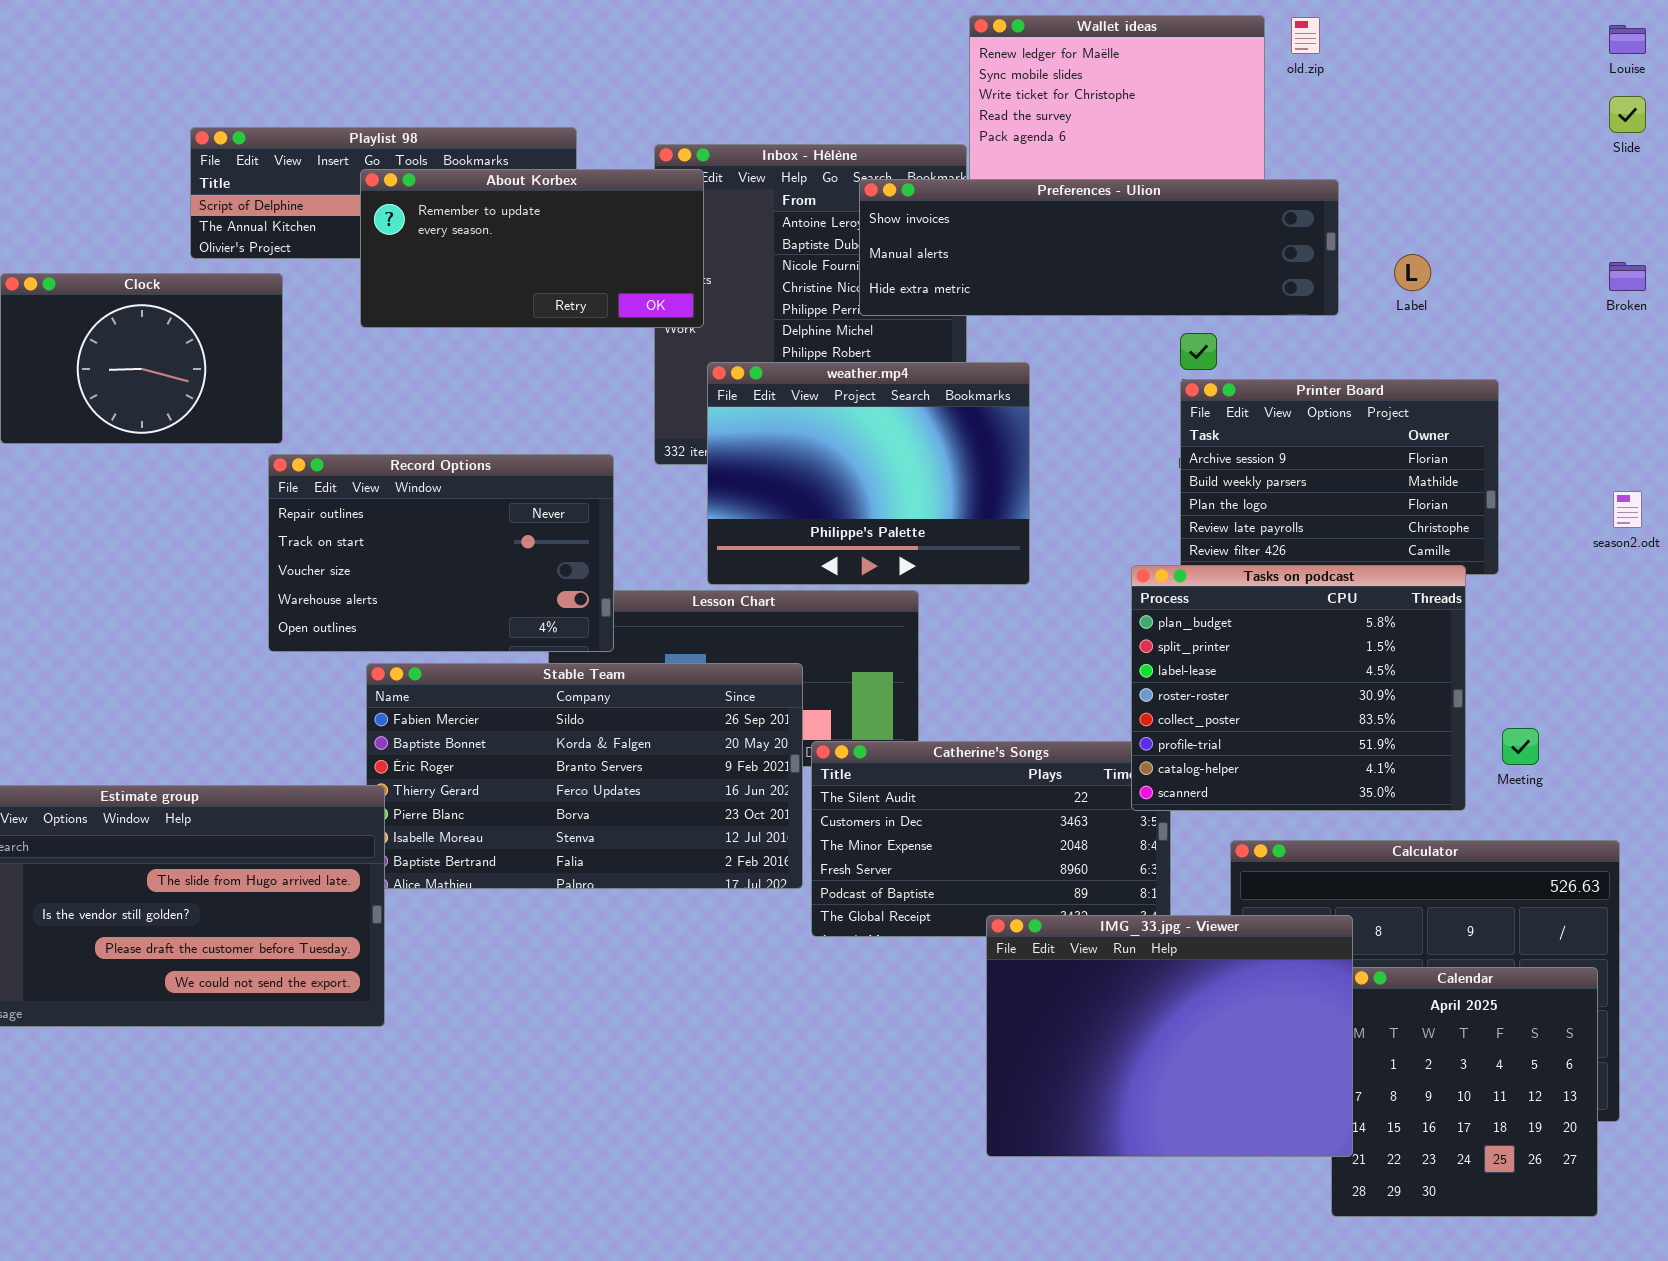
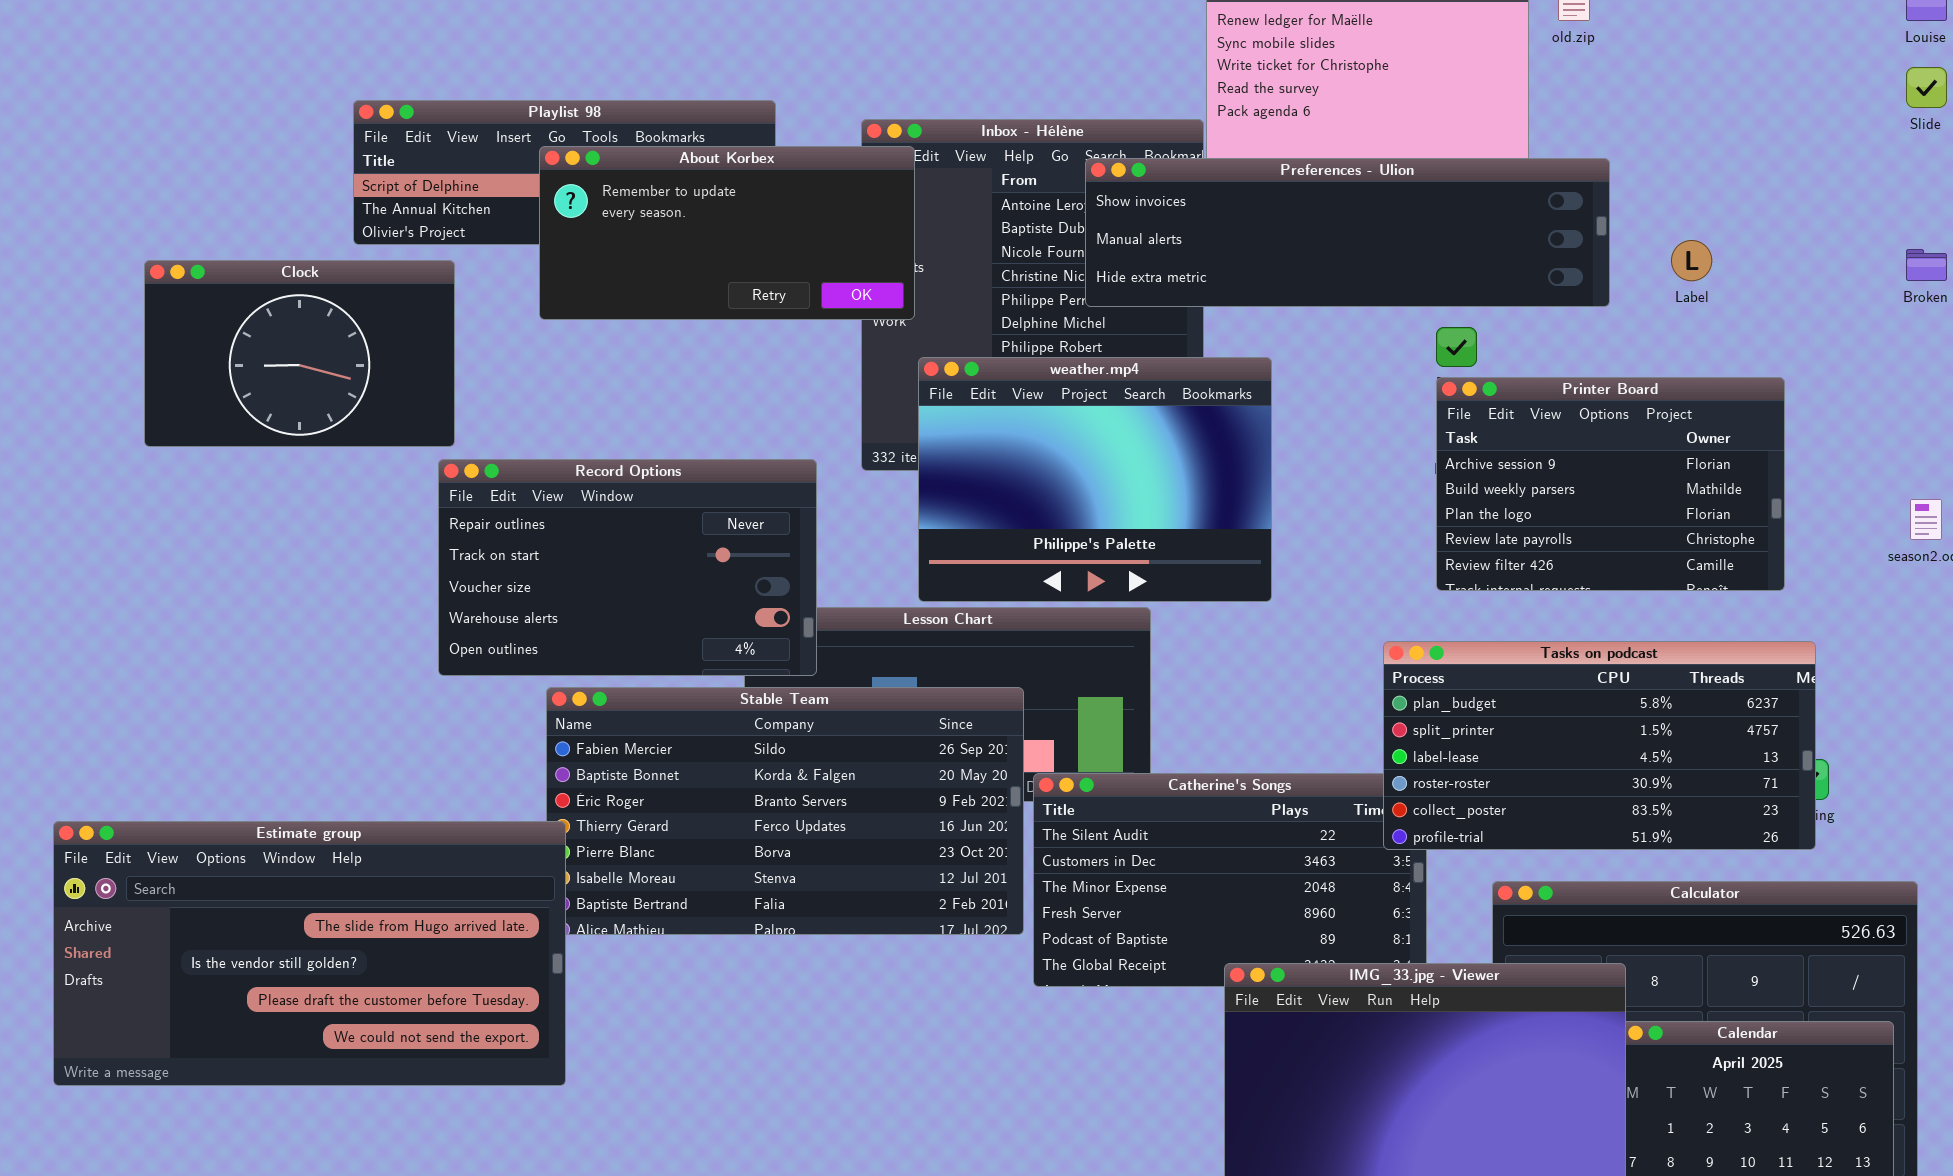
Tasks on podcast: [1131,565,1466,811] -> [1383,641,1816,850], resized

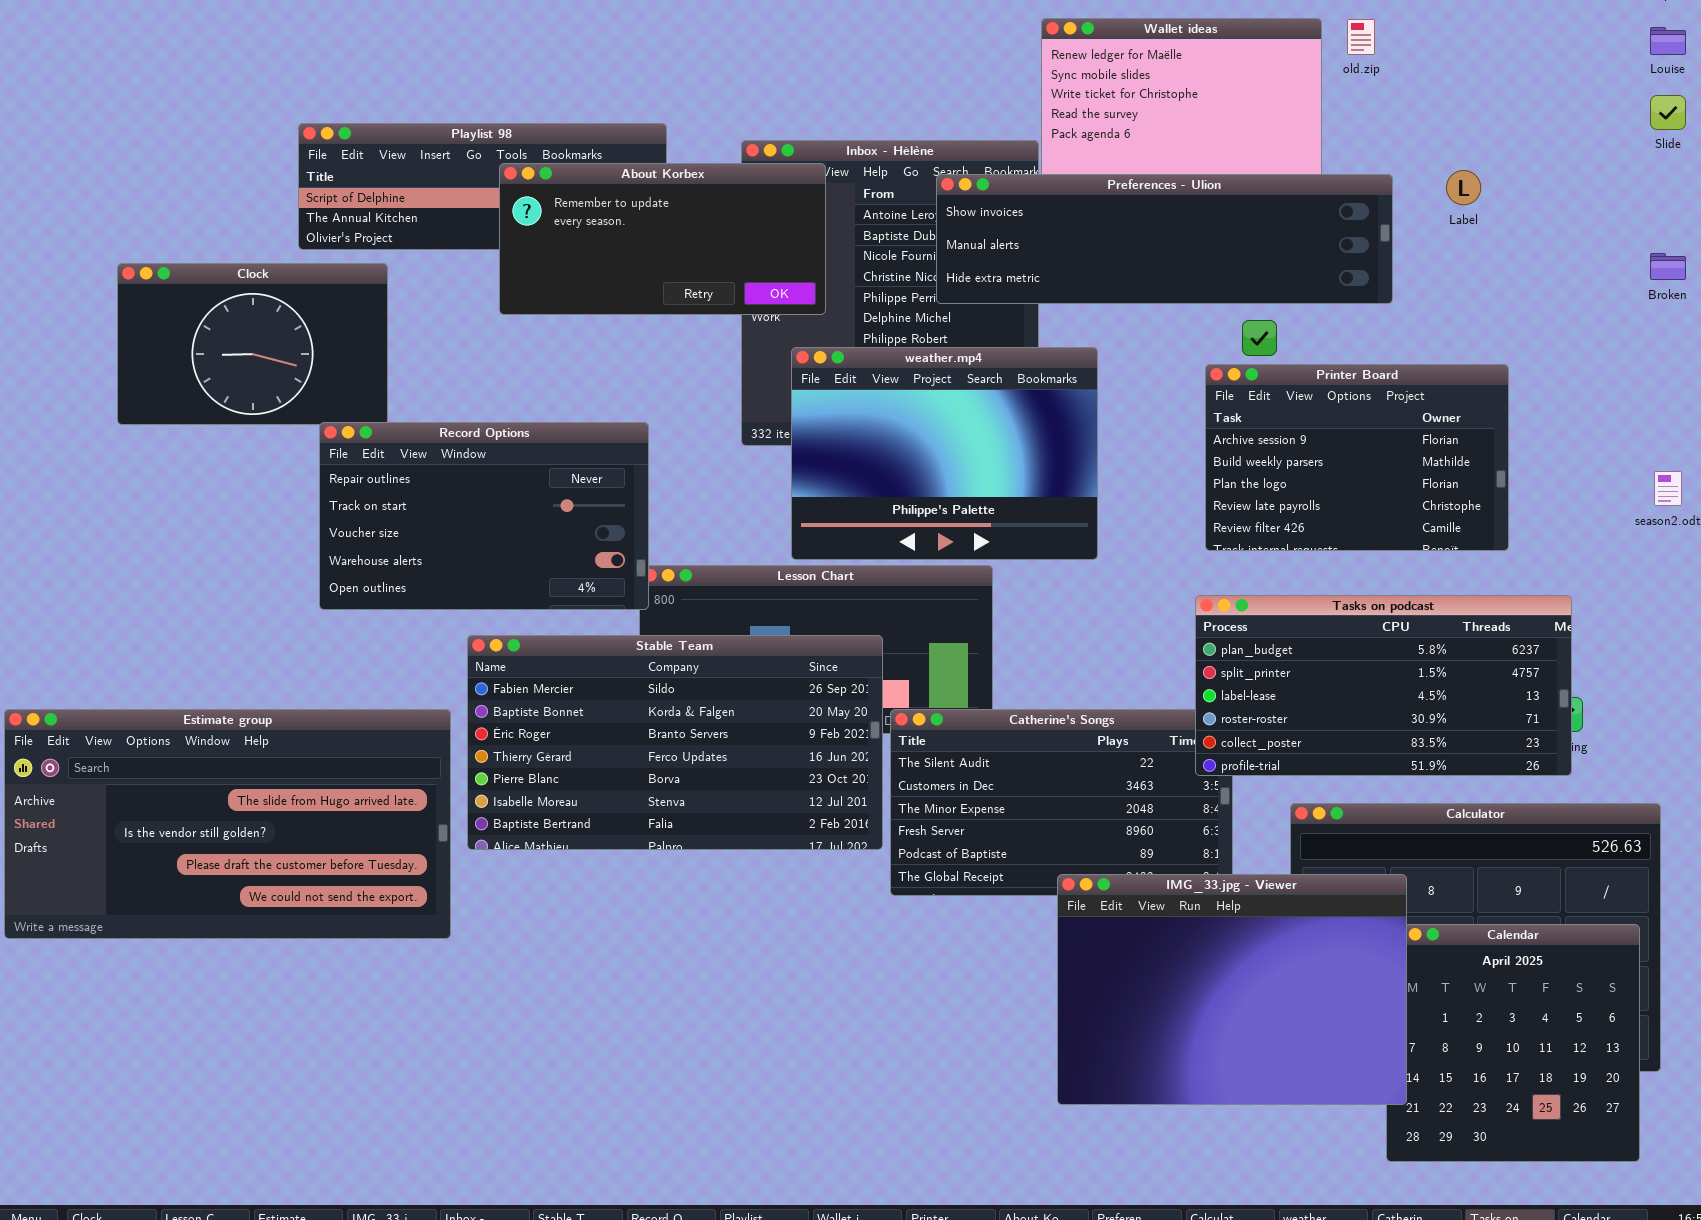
About Korbex: [539,146,915,320] -> [499,163,826,315], moved
Label: [1671,240,1712,281] -> [1446,170,1481,205], moved
Printer Board: [1436,377,1785,591] -> [1205,364,1509,551], moved
Record Options: [438,459,817,676] -> [319,422,649,610], moved
Estimate group: [53,821,566,1086] -> [4,709,451,939], moved

